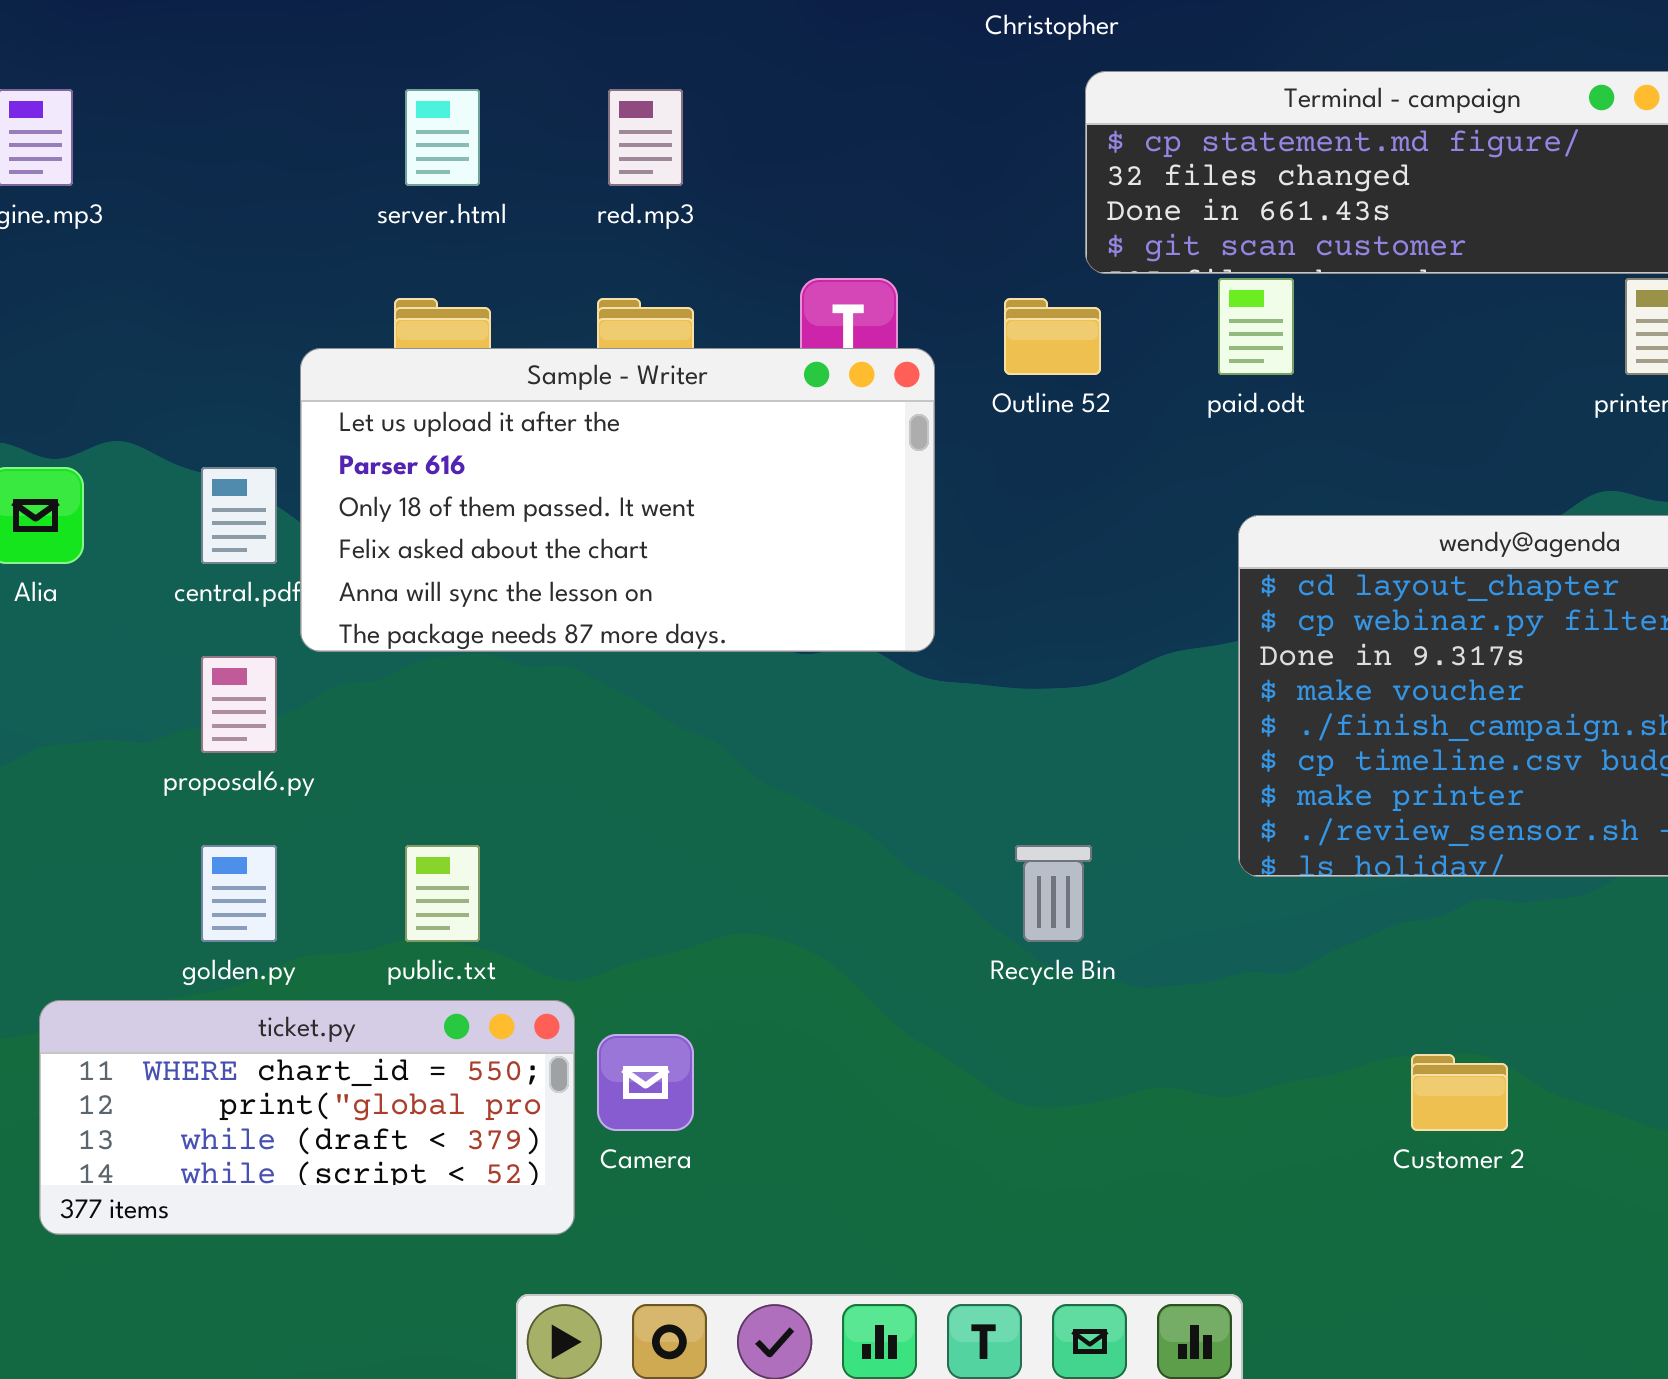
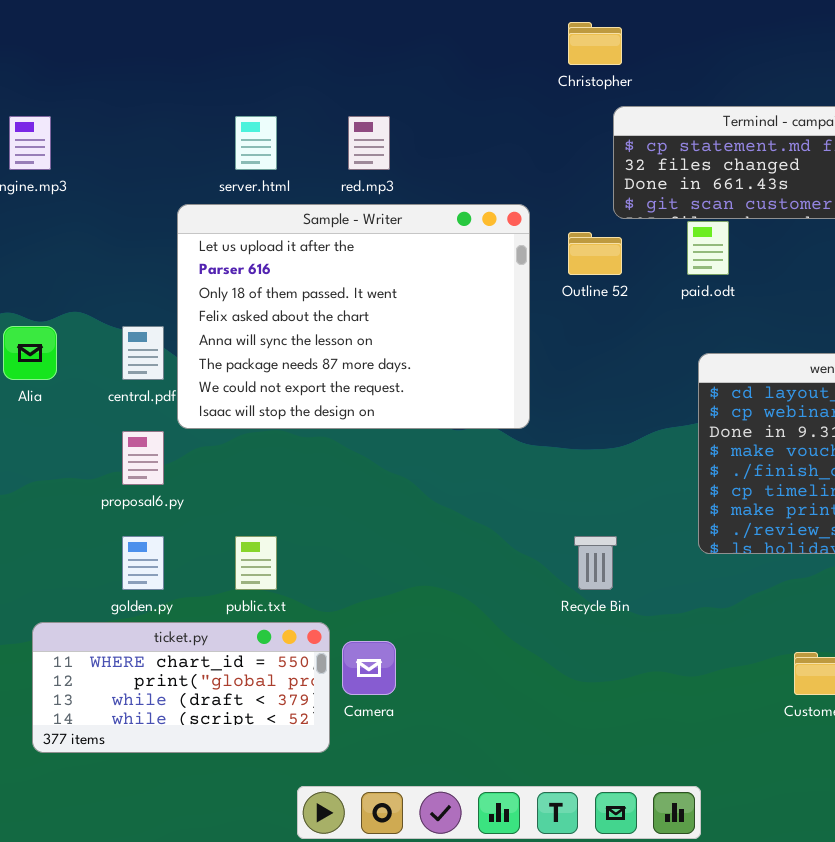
Sample - Writer: [300,348,935,652] -> [177,204,530,429], resized

